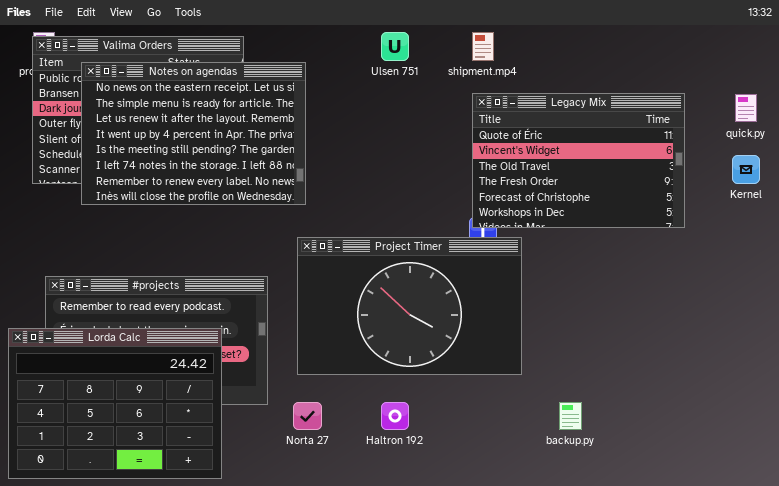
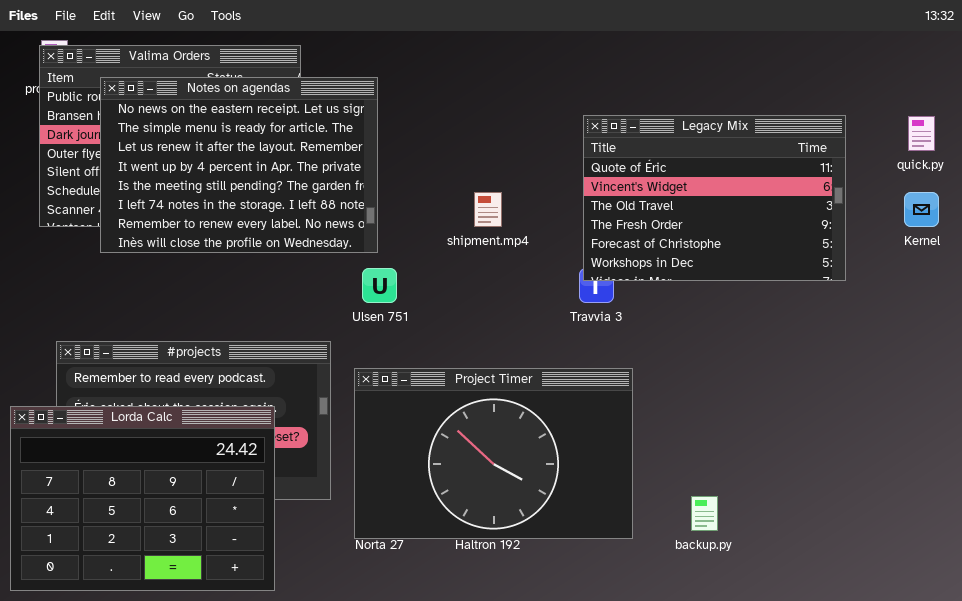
Ulsen 751: [381,32,409,61] -> [362,268,397,303], moved
shipment.mp4: [472,32,494,61] -> [474,192,502,227], moved
Project Timer: [297,237,522,375] -> [354,368,633,539], moved

